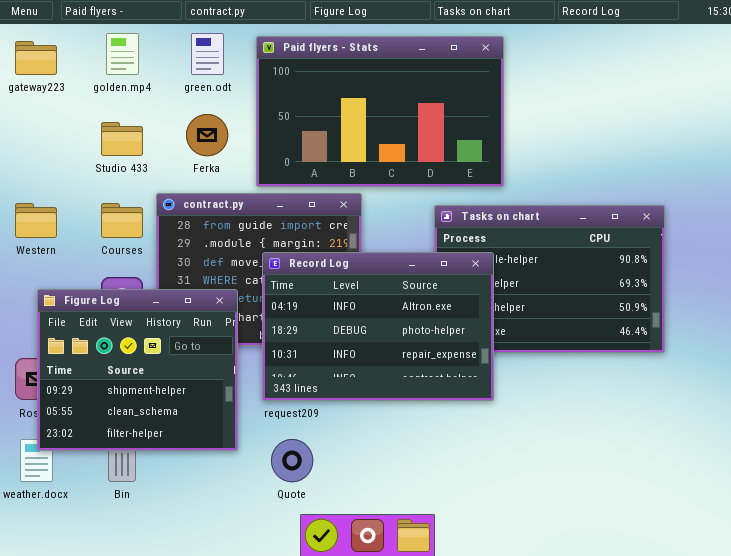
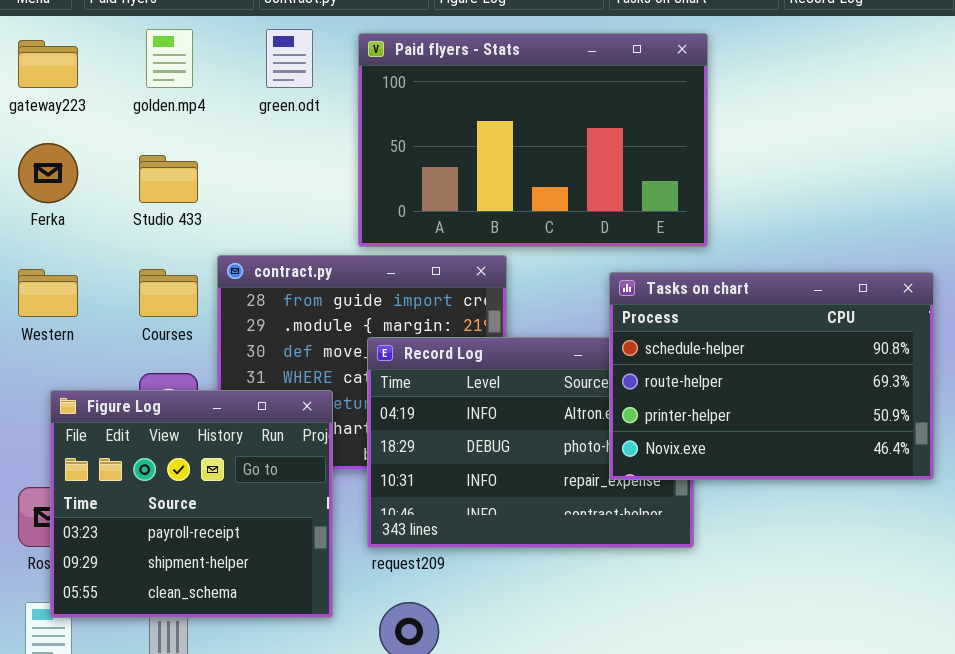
Ferka: [186,114,228,156] -> [18,143,78,203], moved
Tasks on chart: [434,205,665,353] -> [609,272,934,480], raised
Figure Log: [37,289,238,451] -> [50,390,333,618], scrolled up 1 row

